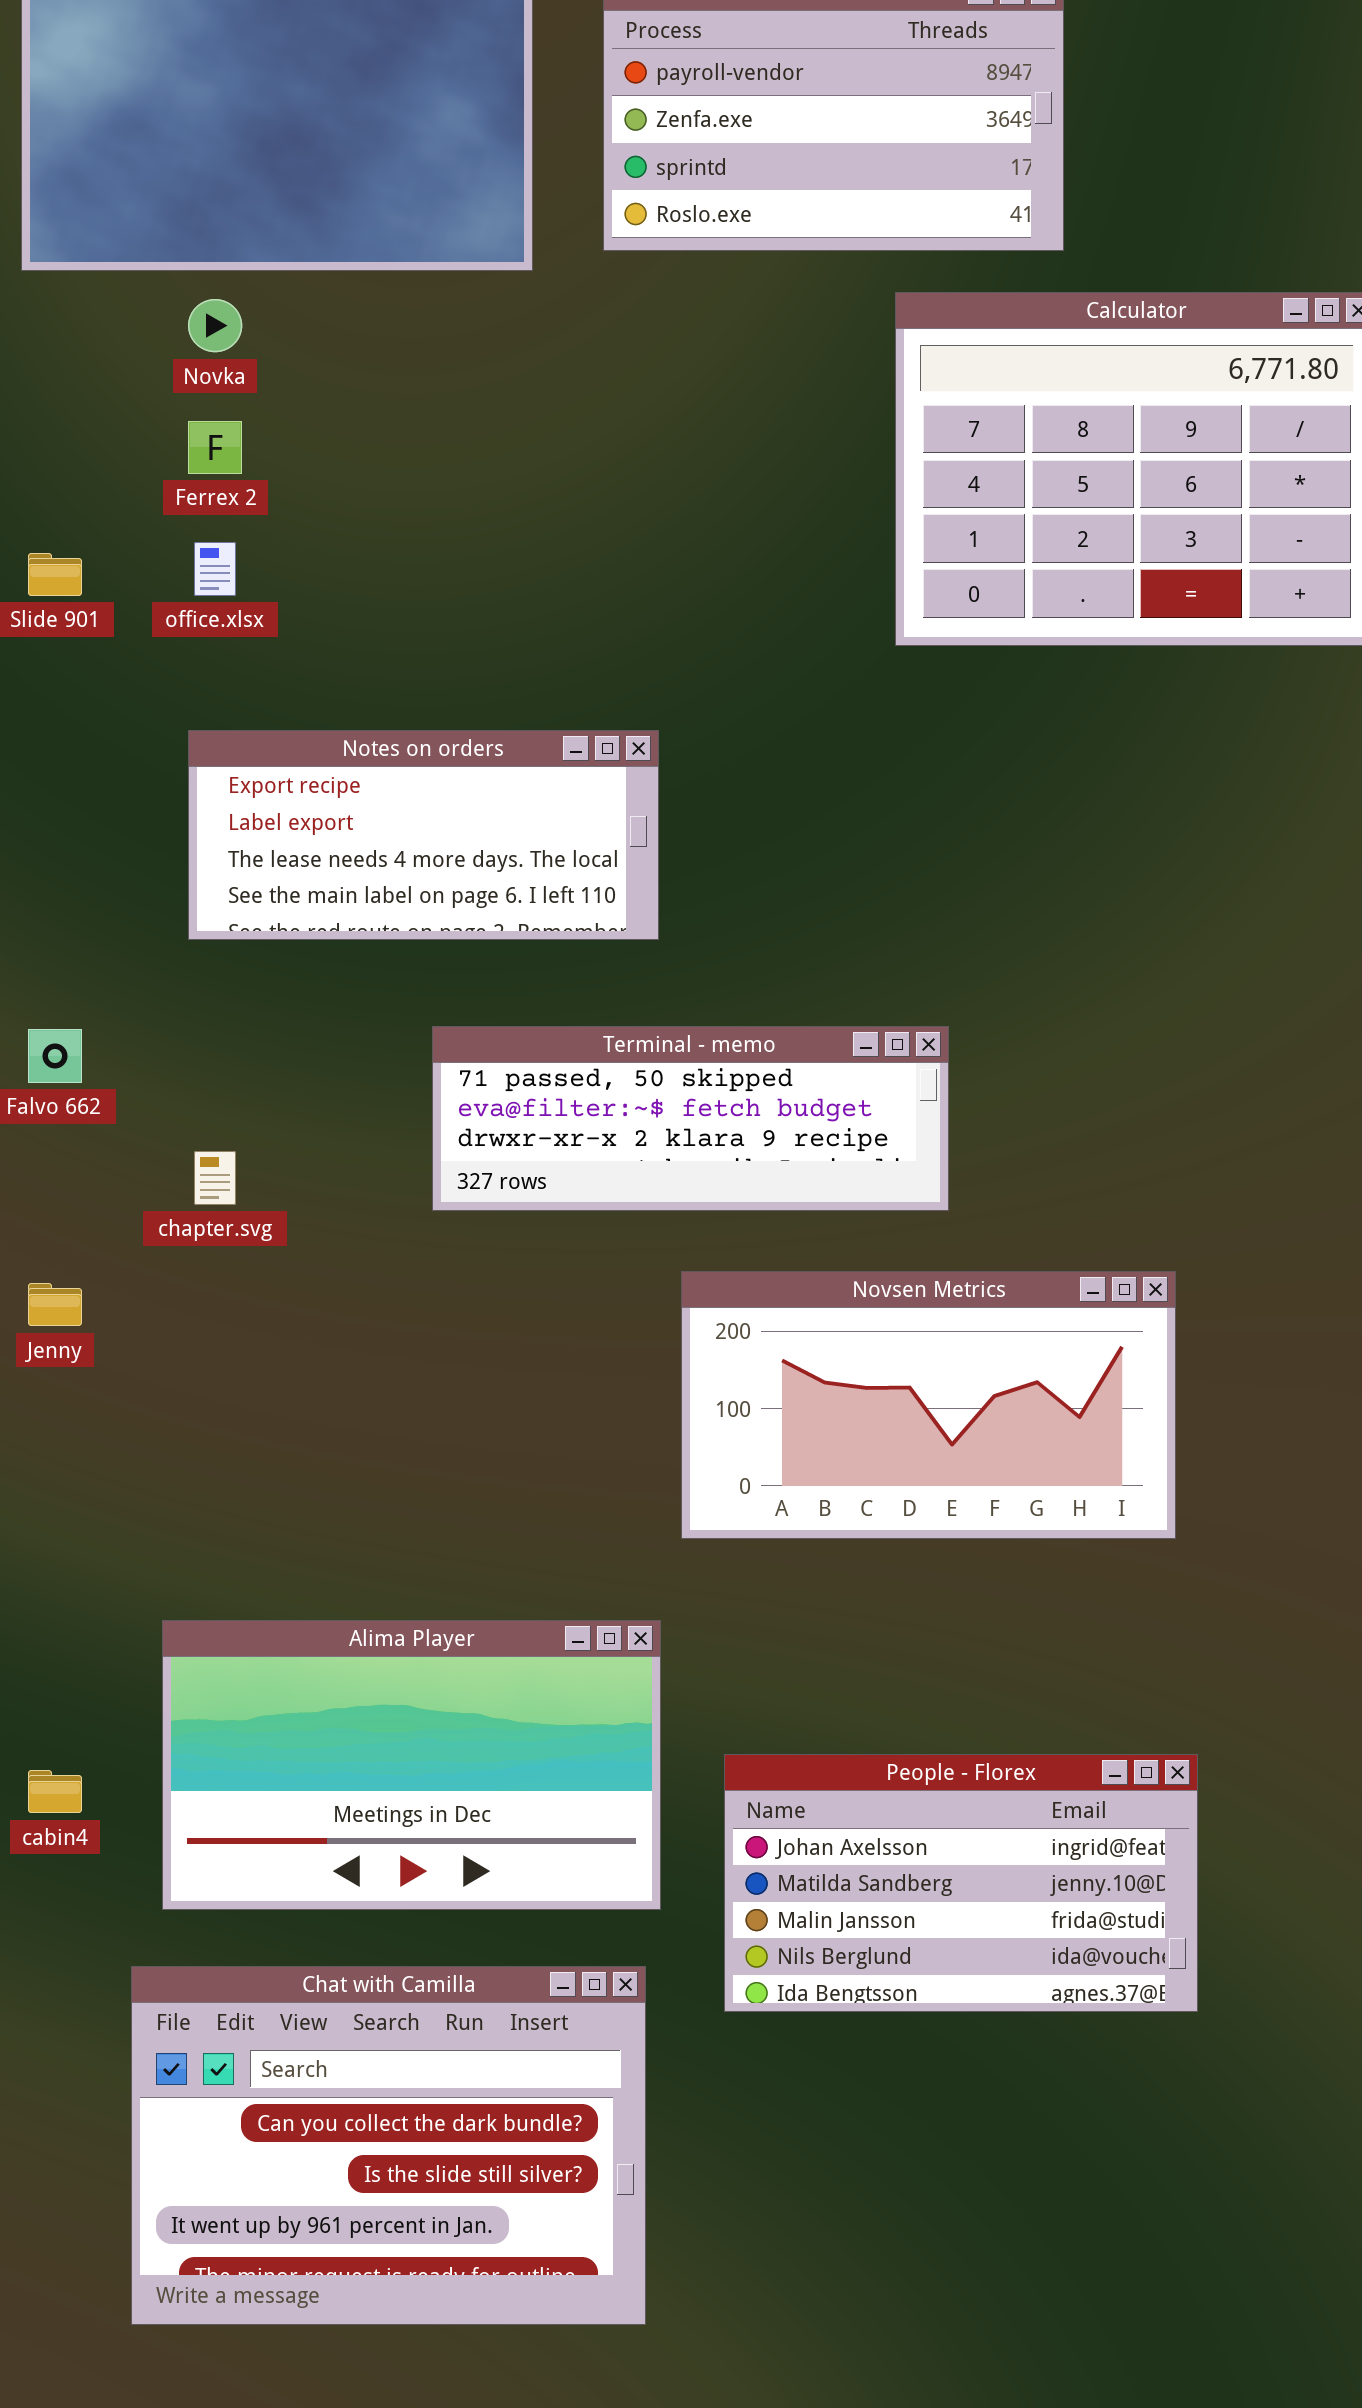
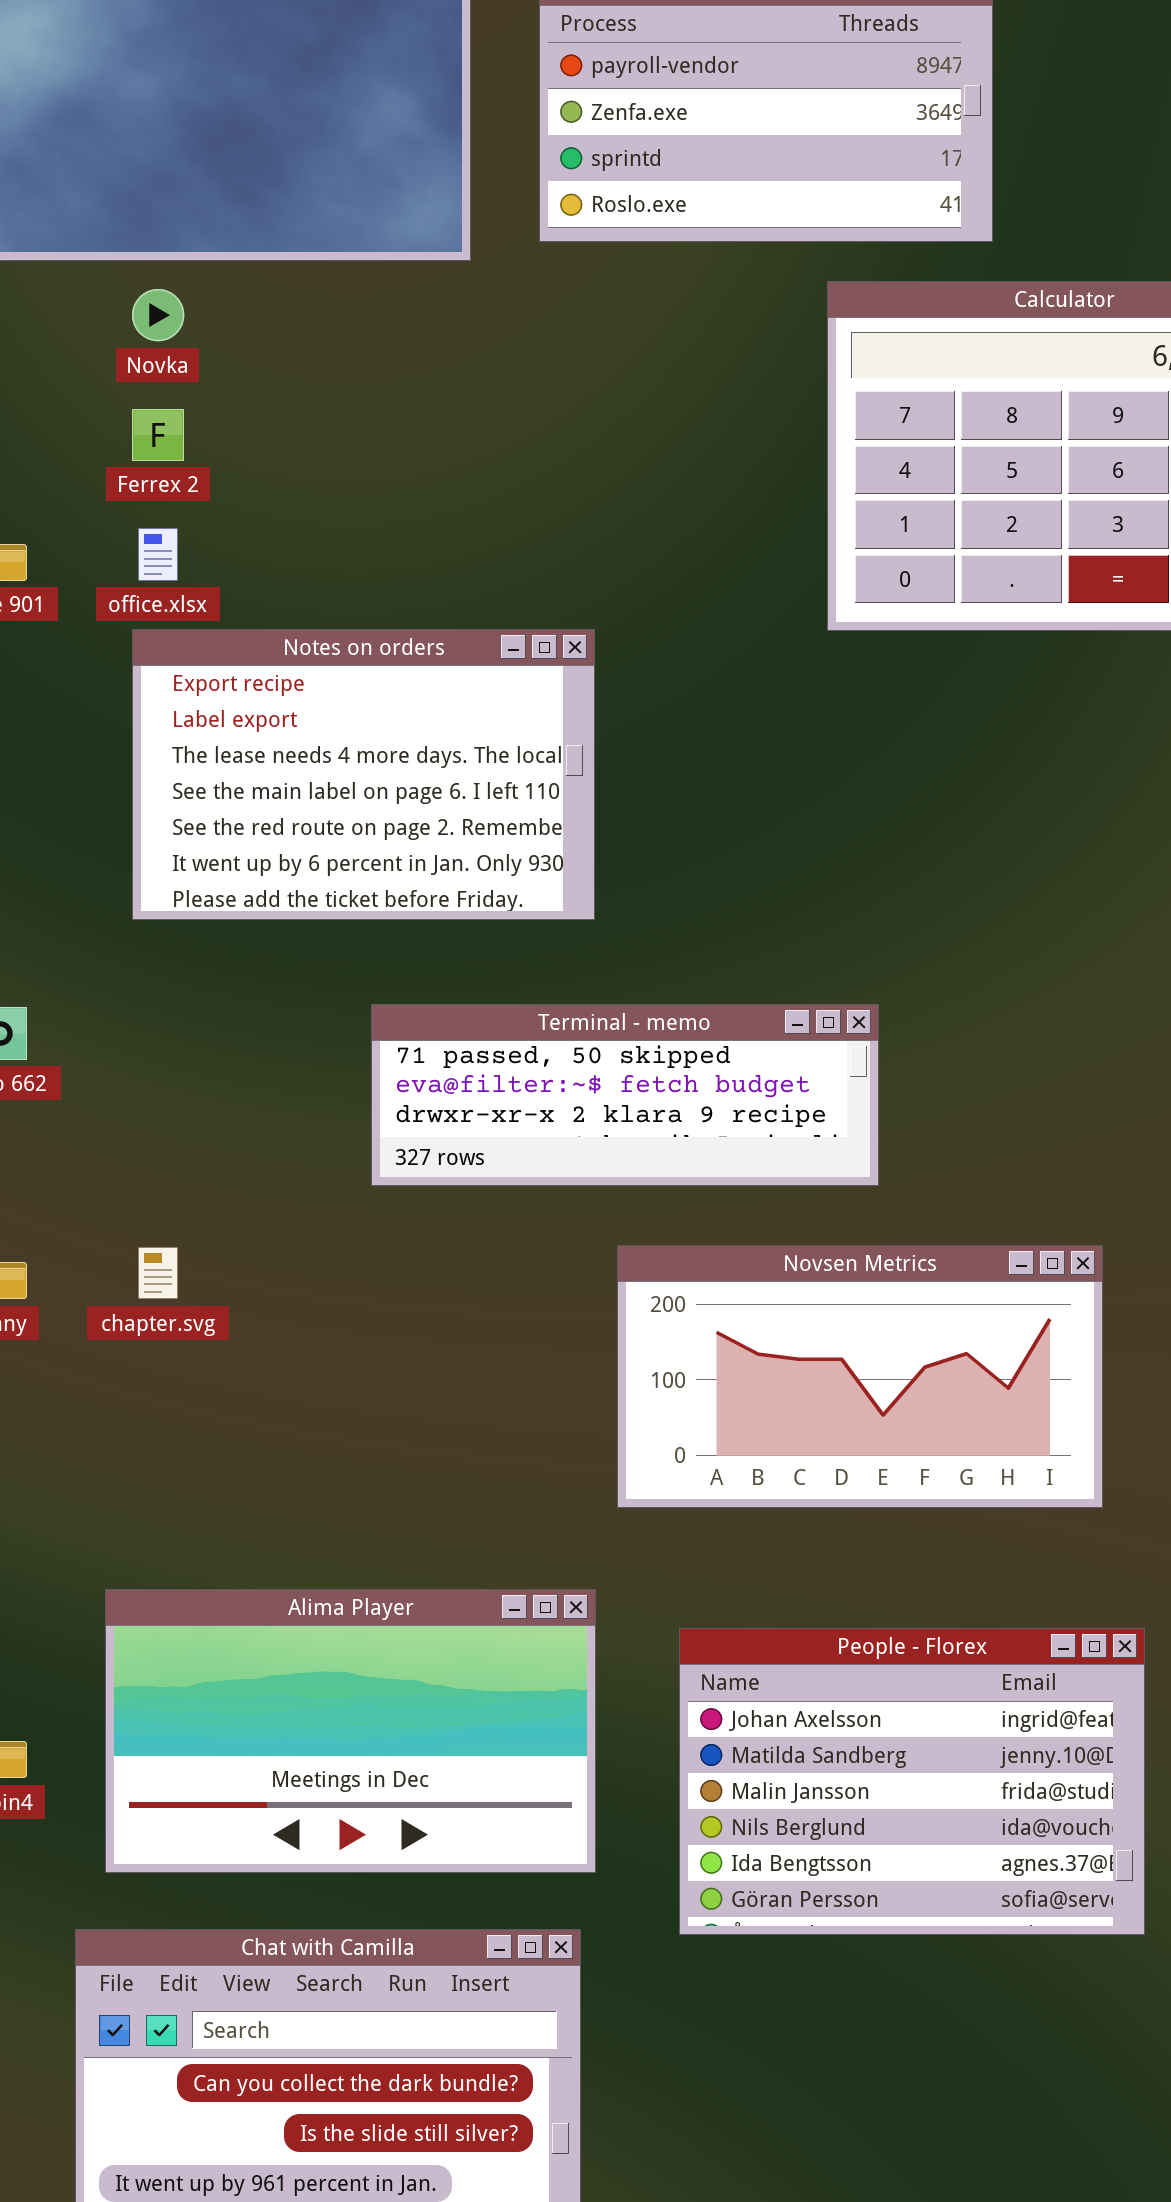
Notes on orders: [188,730,659,940] -> [132,629,595,920], resized
chapter.svg: [194,1151,236,1205] -> [138,1247,178,1299], moved
People - Florex: [724,1754,1198,2012] -> [679,1628,1145,1935], moved, resized

